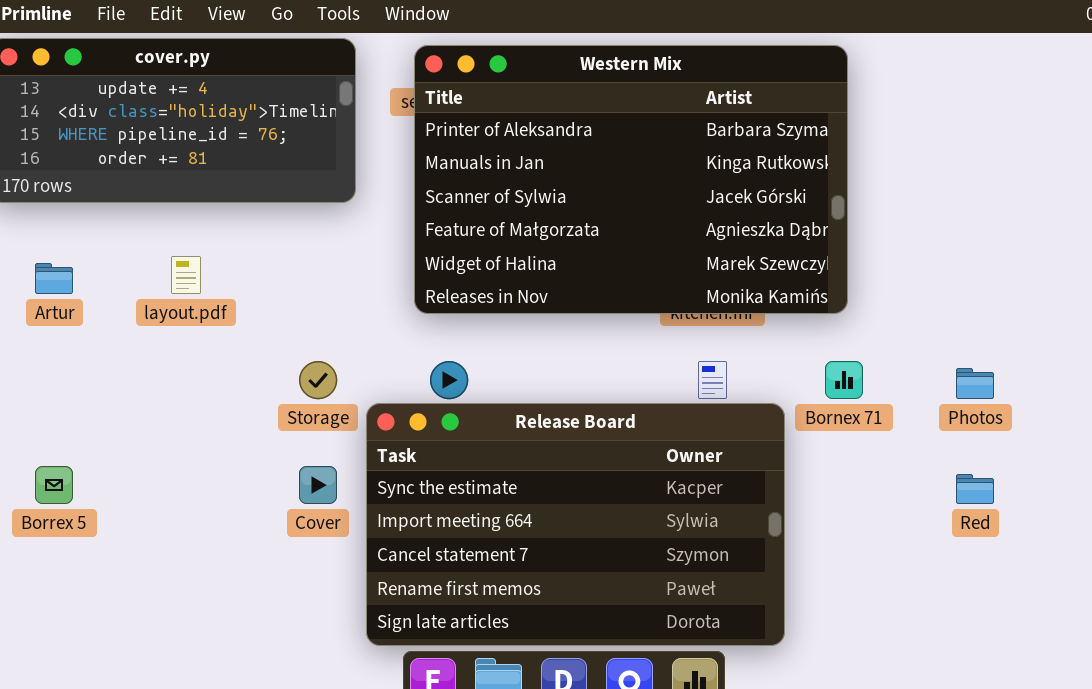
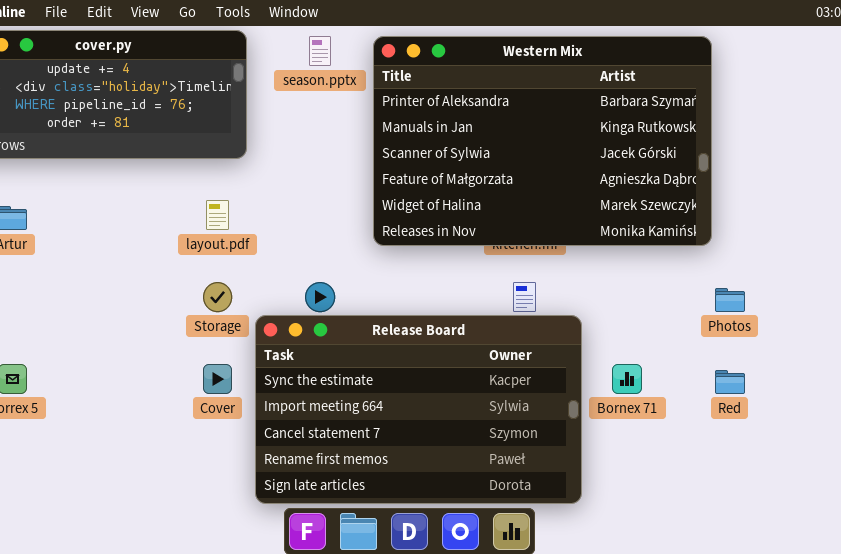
Western Mix: [414,45,848,314] -> [373,36,712,246], moved
layout.pdf: [171,256,201,294] -> [206,200,229,230], moved
Bornex 71: [825,361,863,399] -> [612,364,642,394], moved

